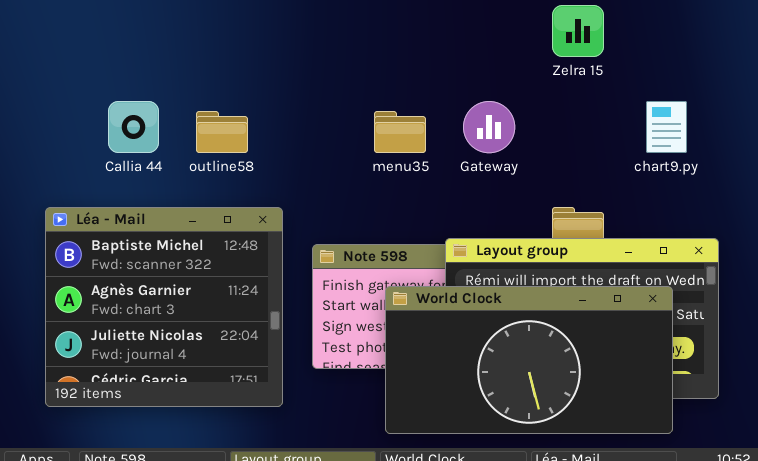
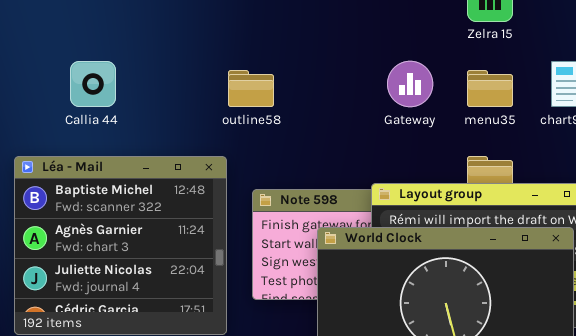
outline58: [196,111,248,153] -> [228,70,274,107], moved
menu35: [374,111,426,153] -> [467,70,513,107], moved

